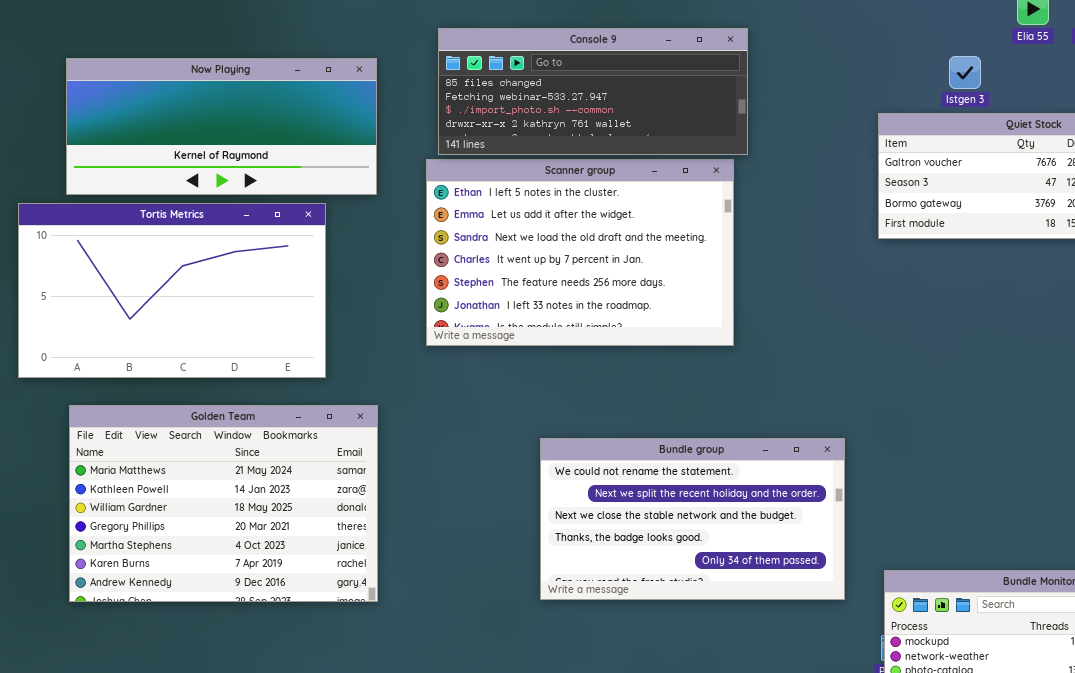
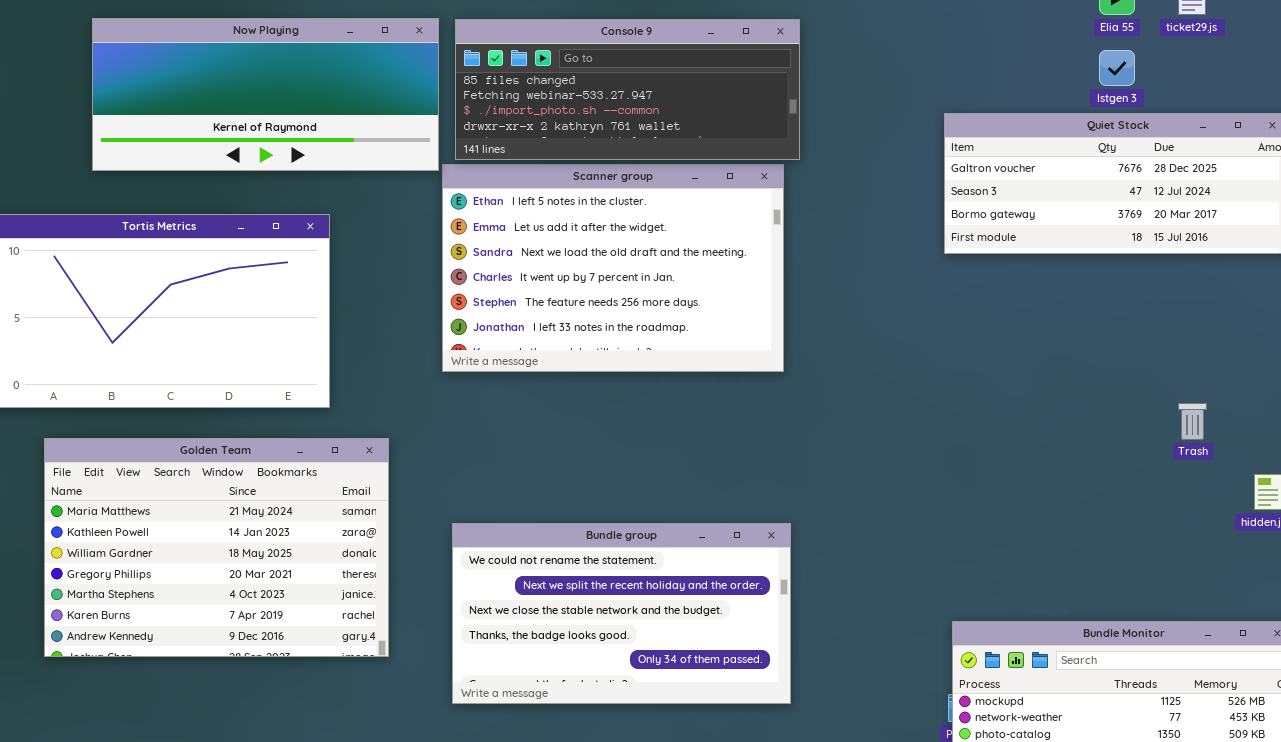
Istgen 3: [949,56,981,89] -> [1099,50,1135,86], moved
Now Playing: [66,58,377,195] -> [92,18,439,171], moved
Bundle group: [540,438,845,600] -> [452,523,791,704], moved

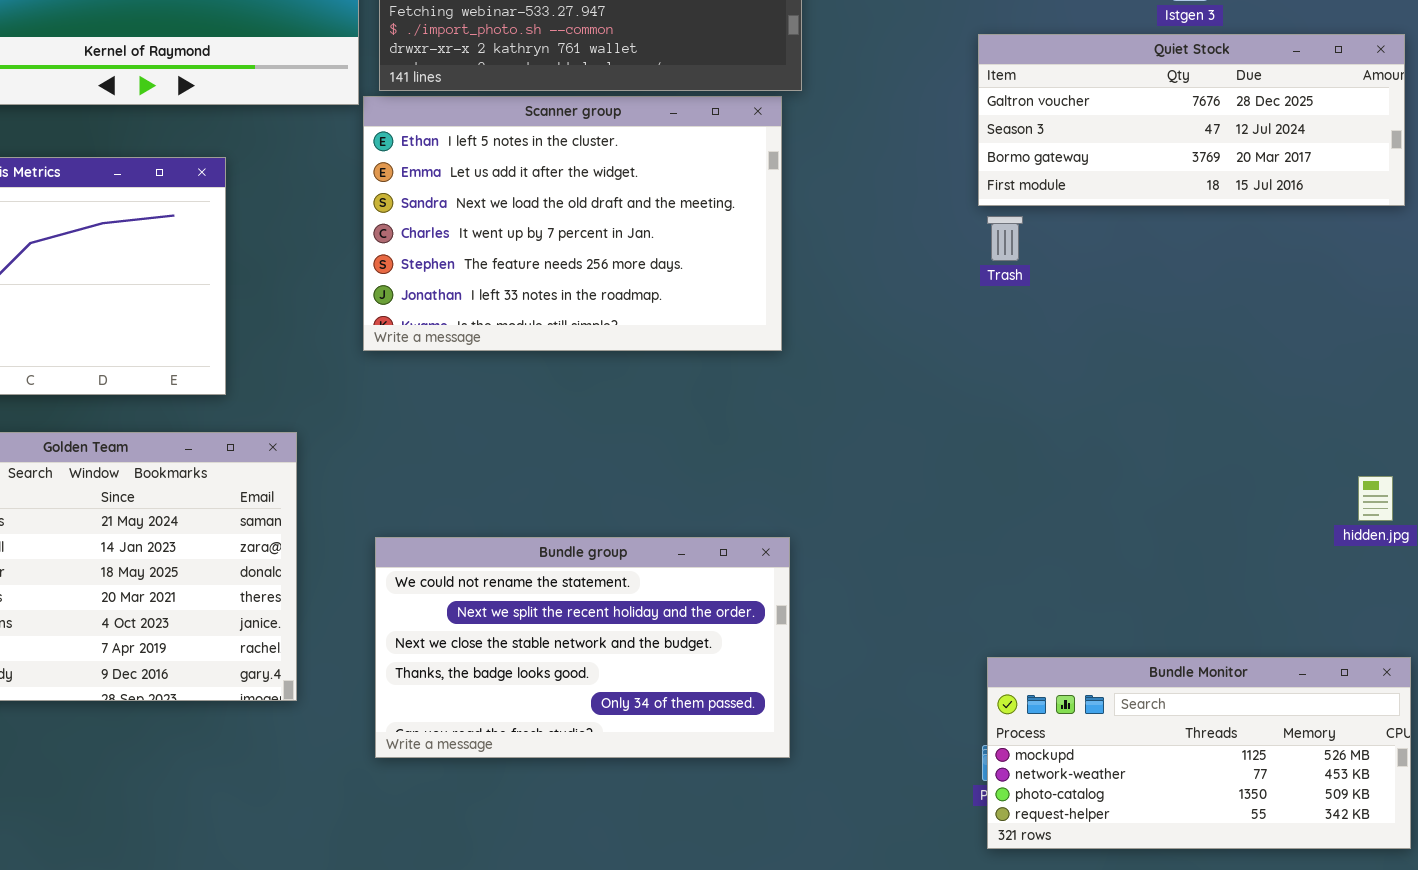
Trash: [1178,403,1207,440] -> [987,216,1023,261], moved

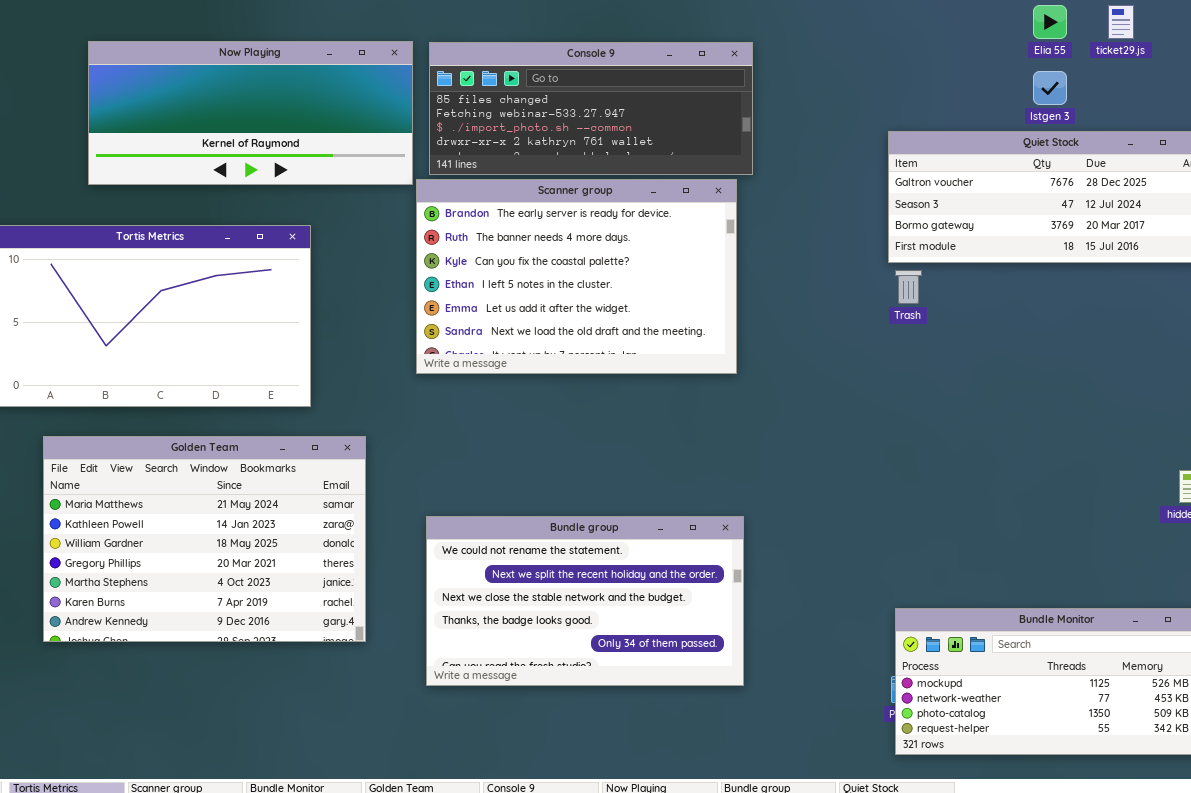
Scanner group: [363,96,782,351] -> [416,179,737,374], scrolled up 3 rows

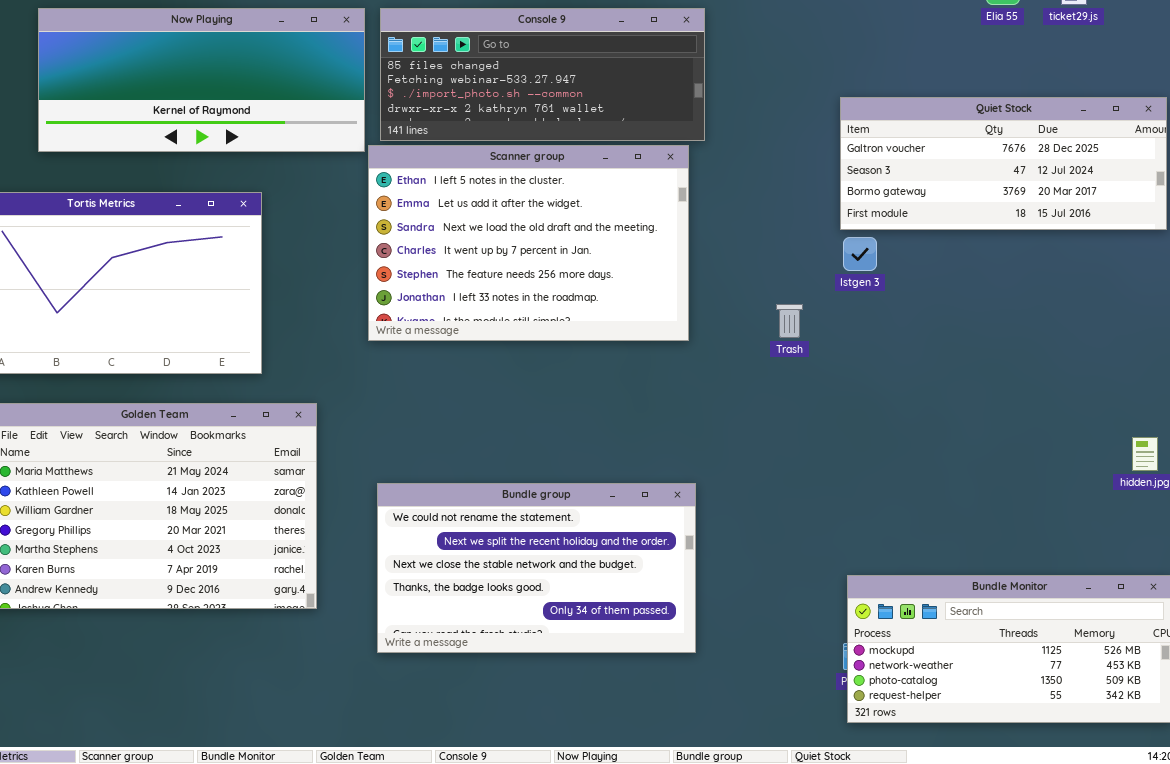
Istgen 3: [1033,71,1067,105] -> [843,237,877,271], moved
Scanner group: [416,179,737,374] -> [368,145,689,341], scrolled down 3 rows
Trash: [895,270,922,304] -> [776,304,803,338], moved

